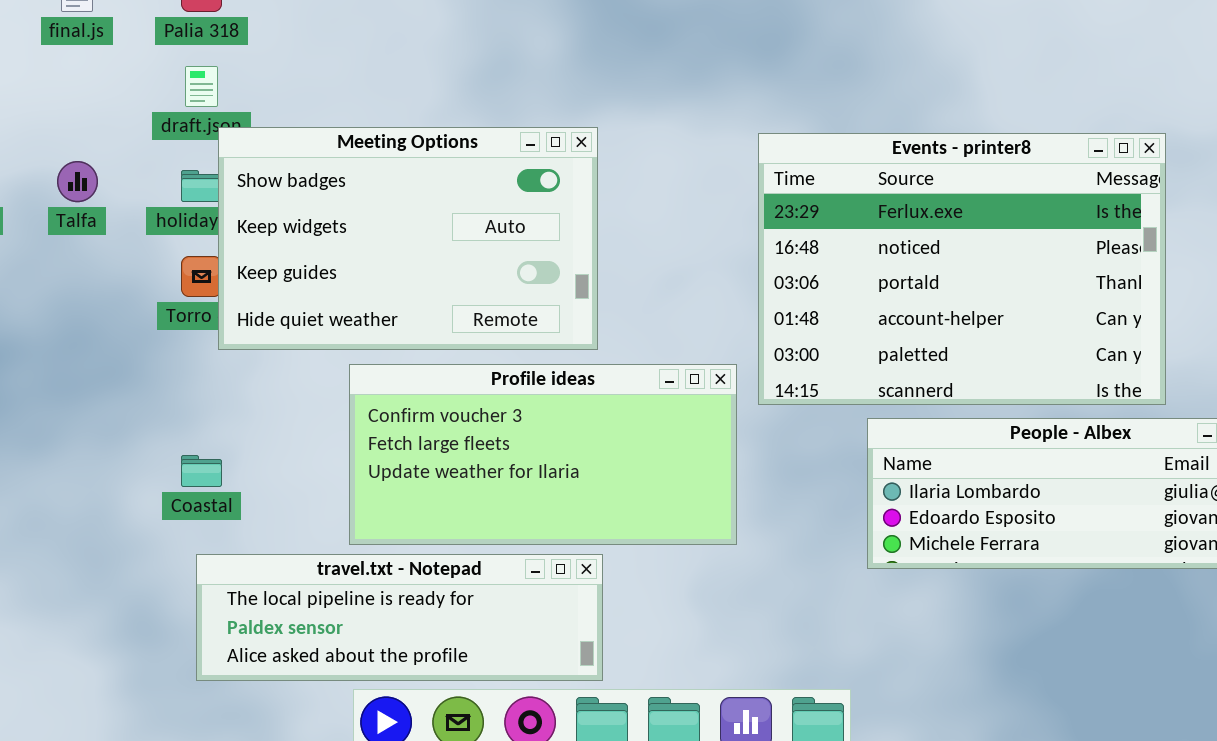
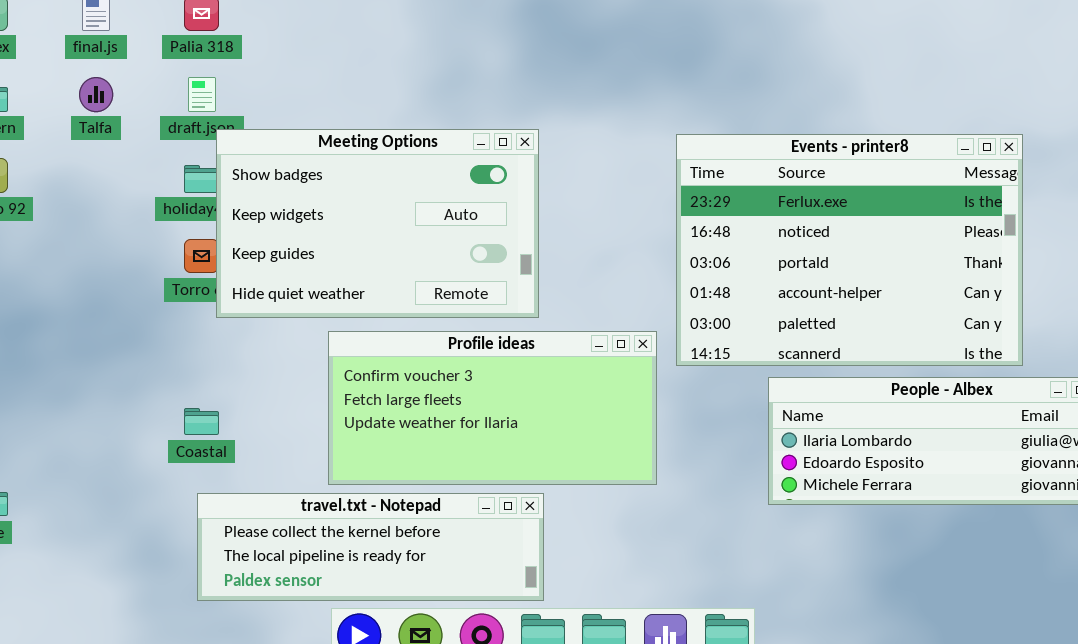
Talfa: [57,161,98,202] -> [79,77,113,112], moved
travel.txt - Notepad: [196,554,603,681] -> [197,493,544,601], scrolled up 1 row

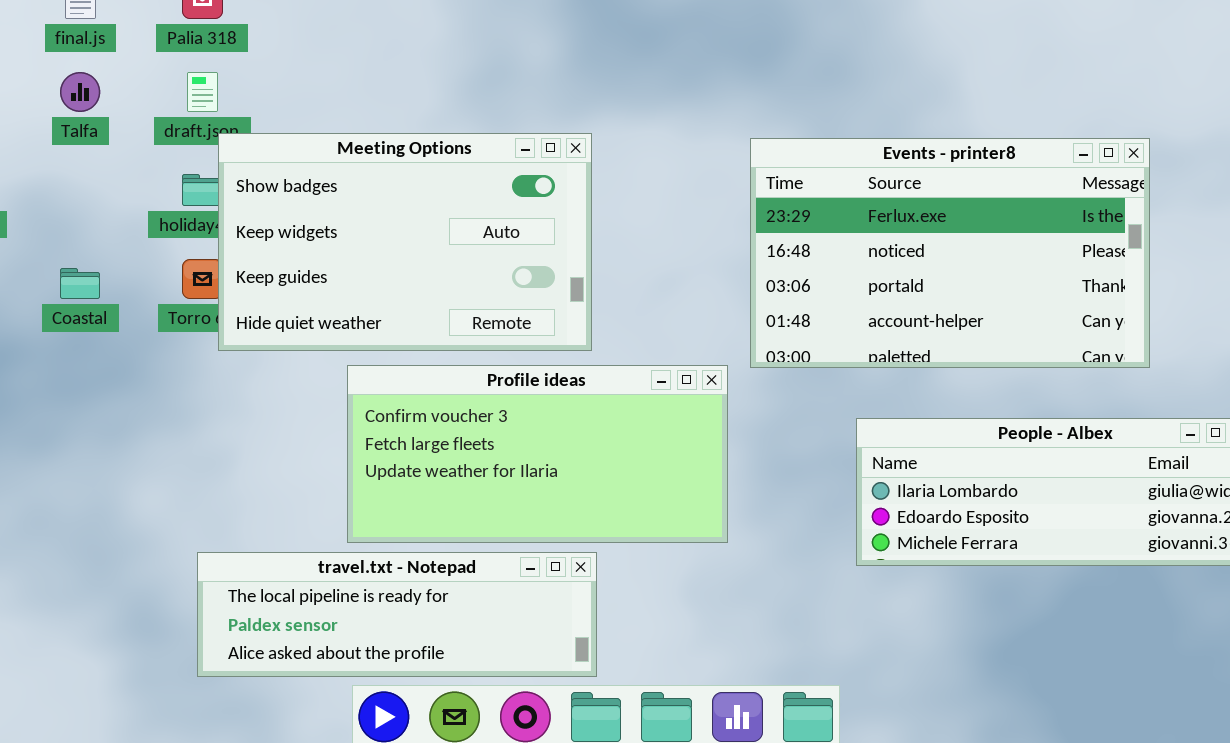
Events - printer8: [676,134,1023,366] -> [750,138,1150,368], resized
Coastal: [184,408,219,435] -> [60,268,100,299], moved
travel.txt - Notepad: [197,493,544,601] -> [197,552,597,677], scrolled down 1 row

